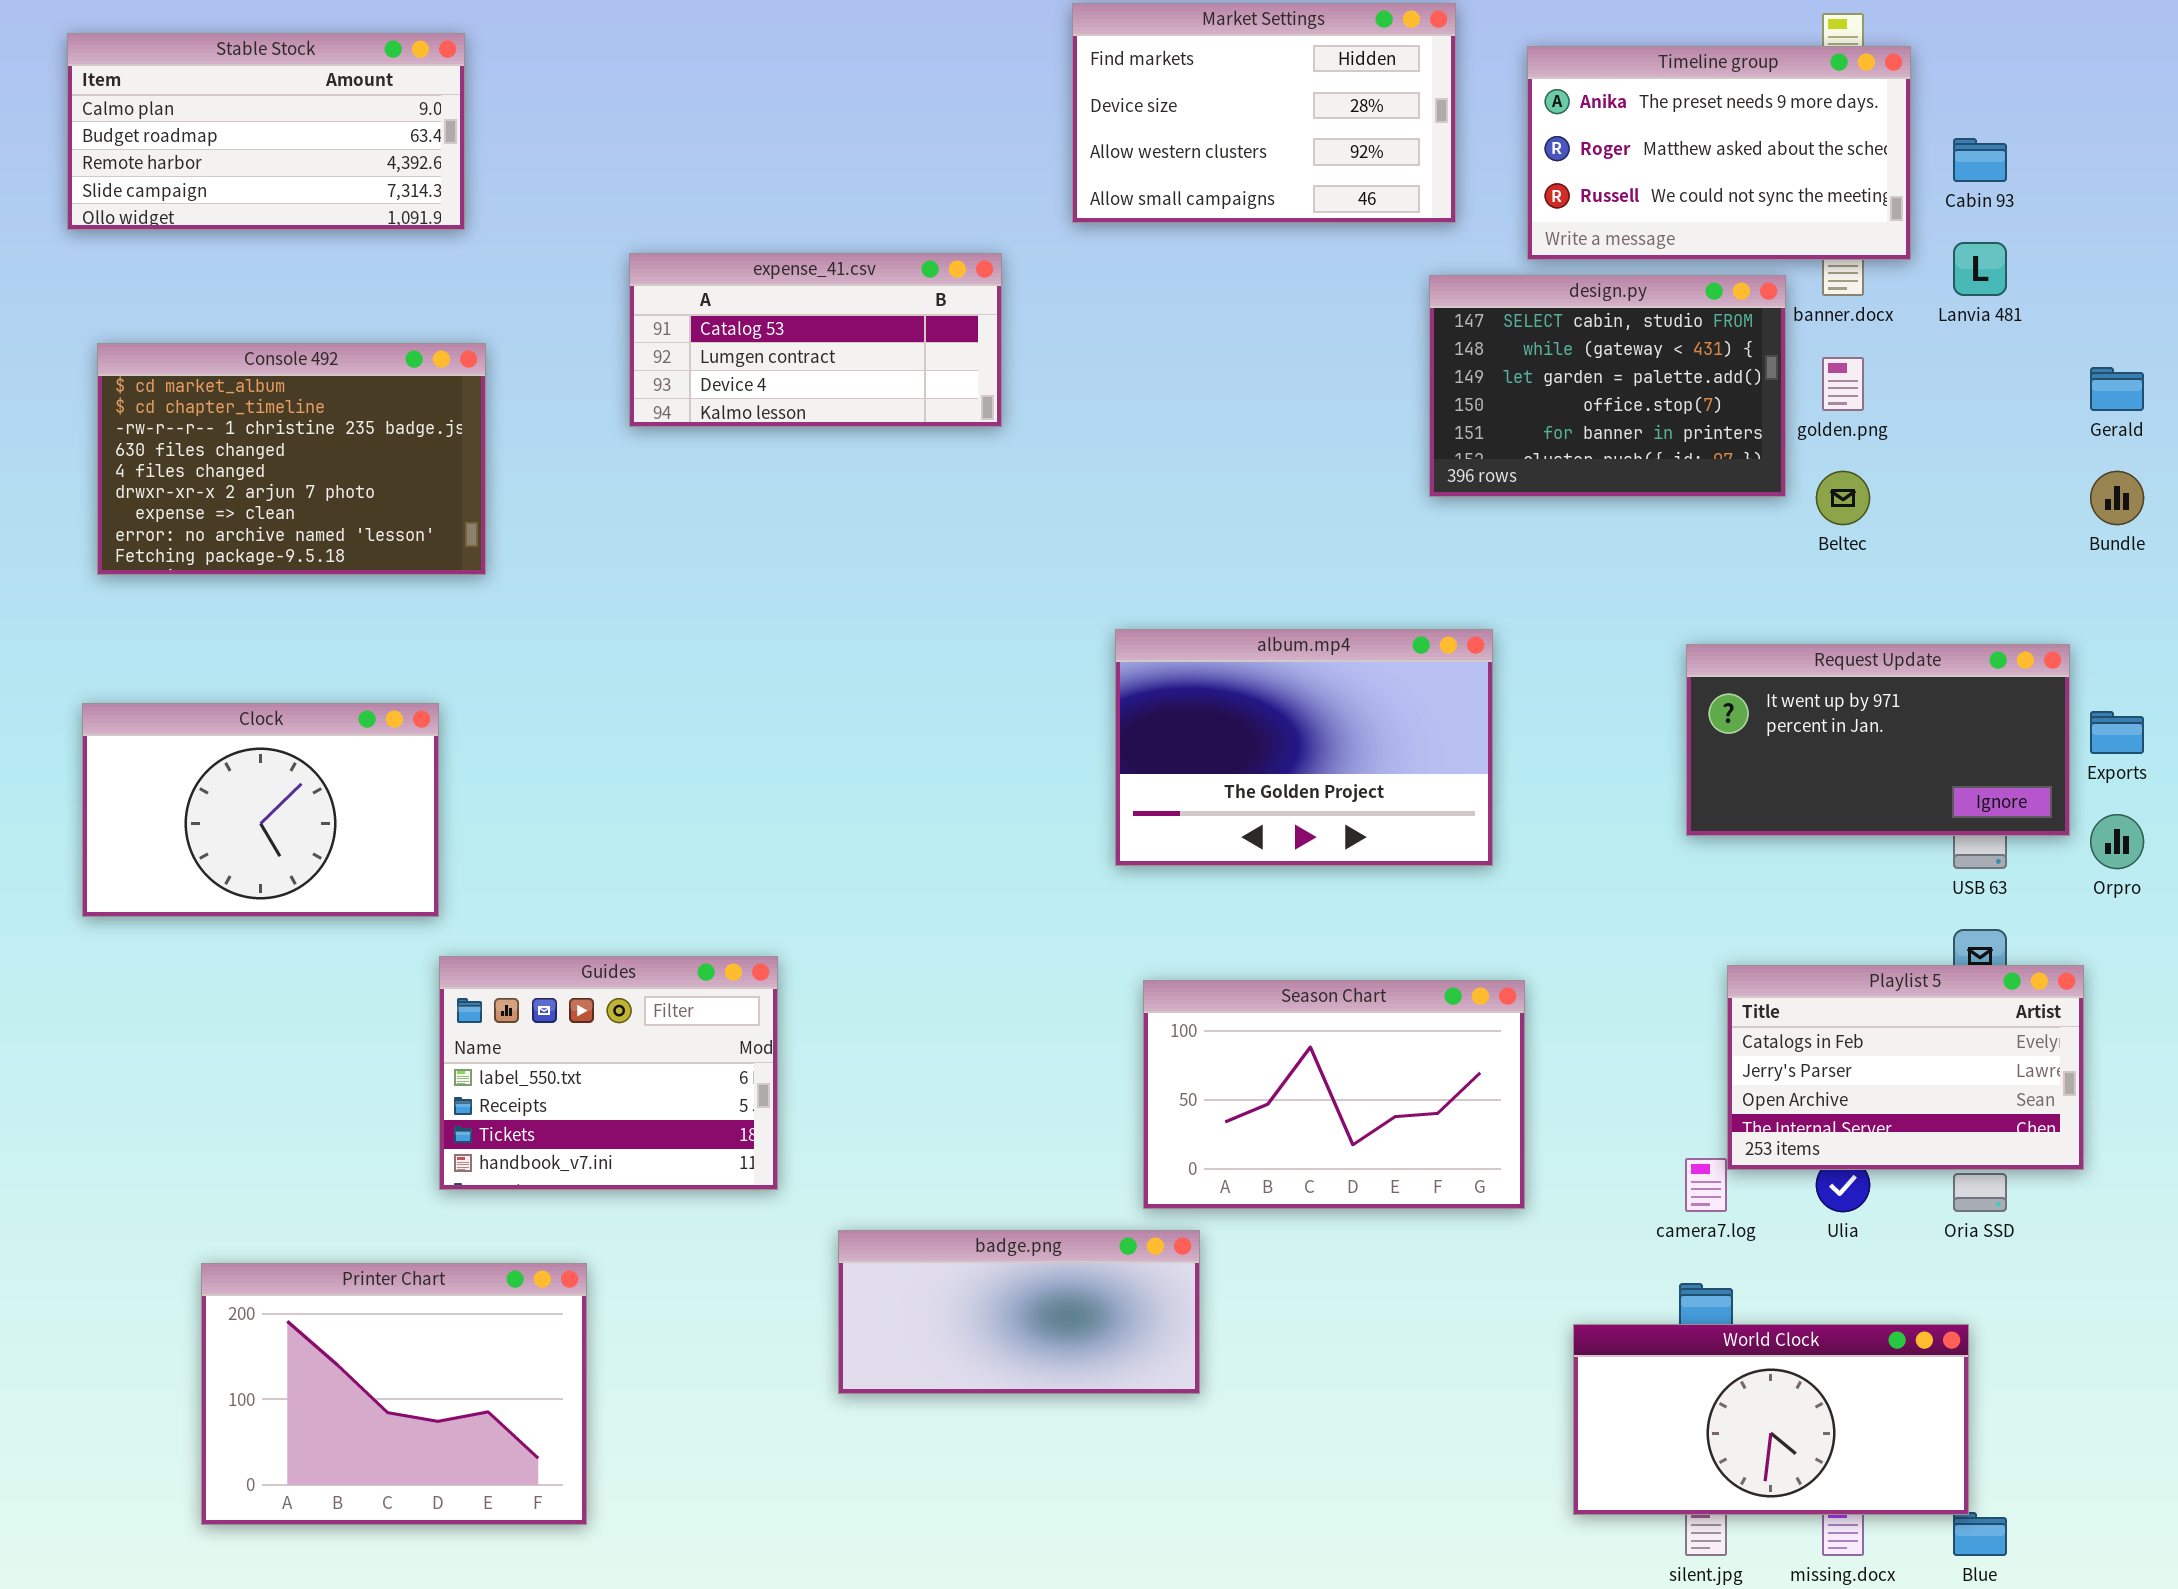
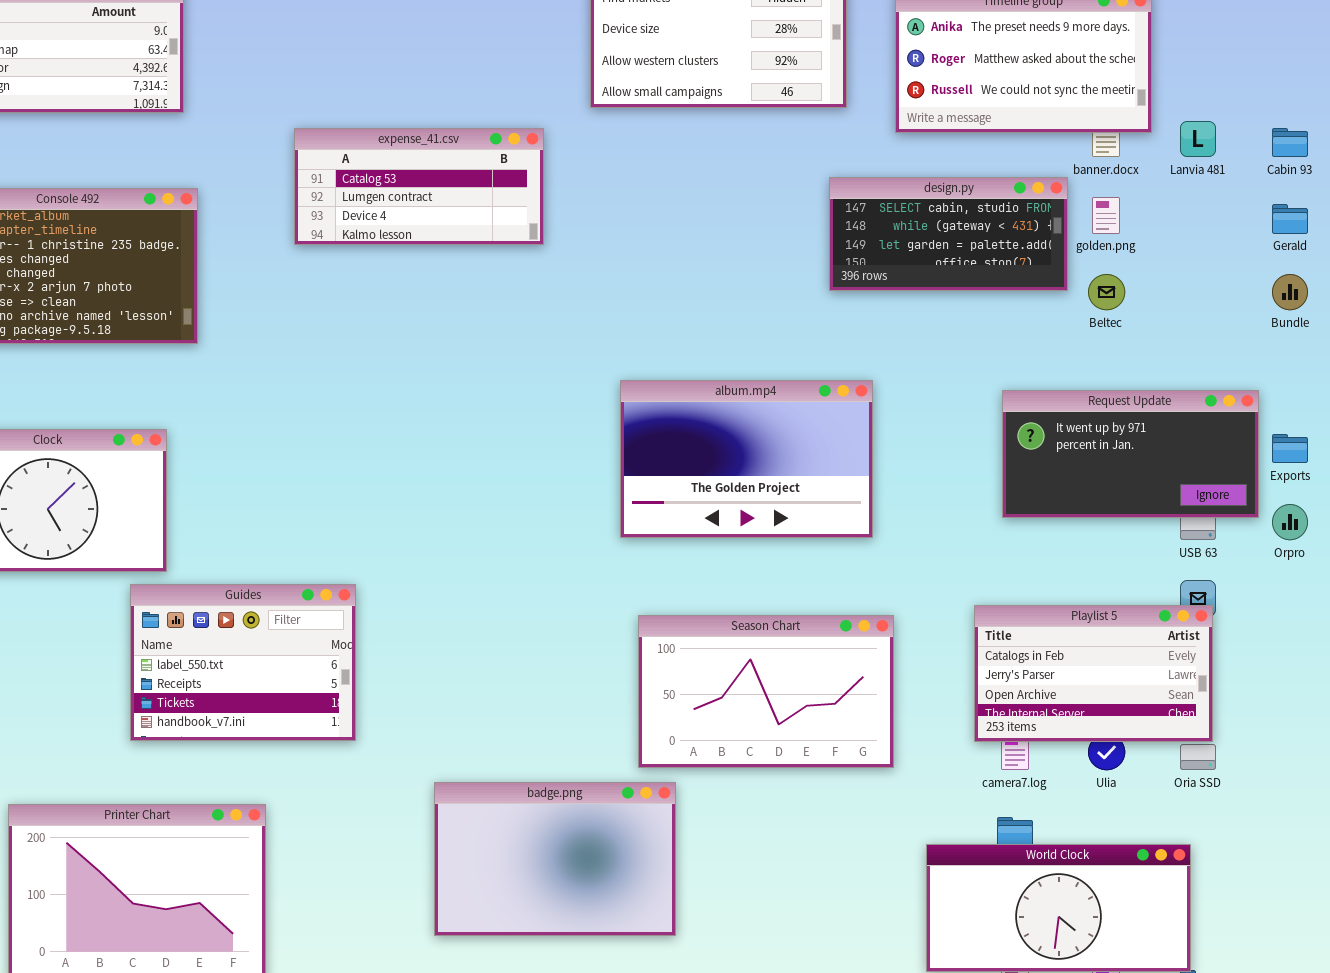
Cabin 93: [1953,138,2007,182] -> [1272,128,1308,157], moved
design.py: [1429,275,1786,497] -> [829,177,1068,291], resized
Guides: [439,956,778,1190] -> [130,584,356,741], moved
Playlist 5: [1727,965,2084,1170] -> [974,605,1213,742], moved
badge.png: [838,1230,1200,1394] -> [434,782,676,936], resized

